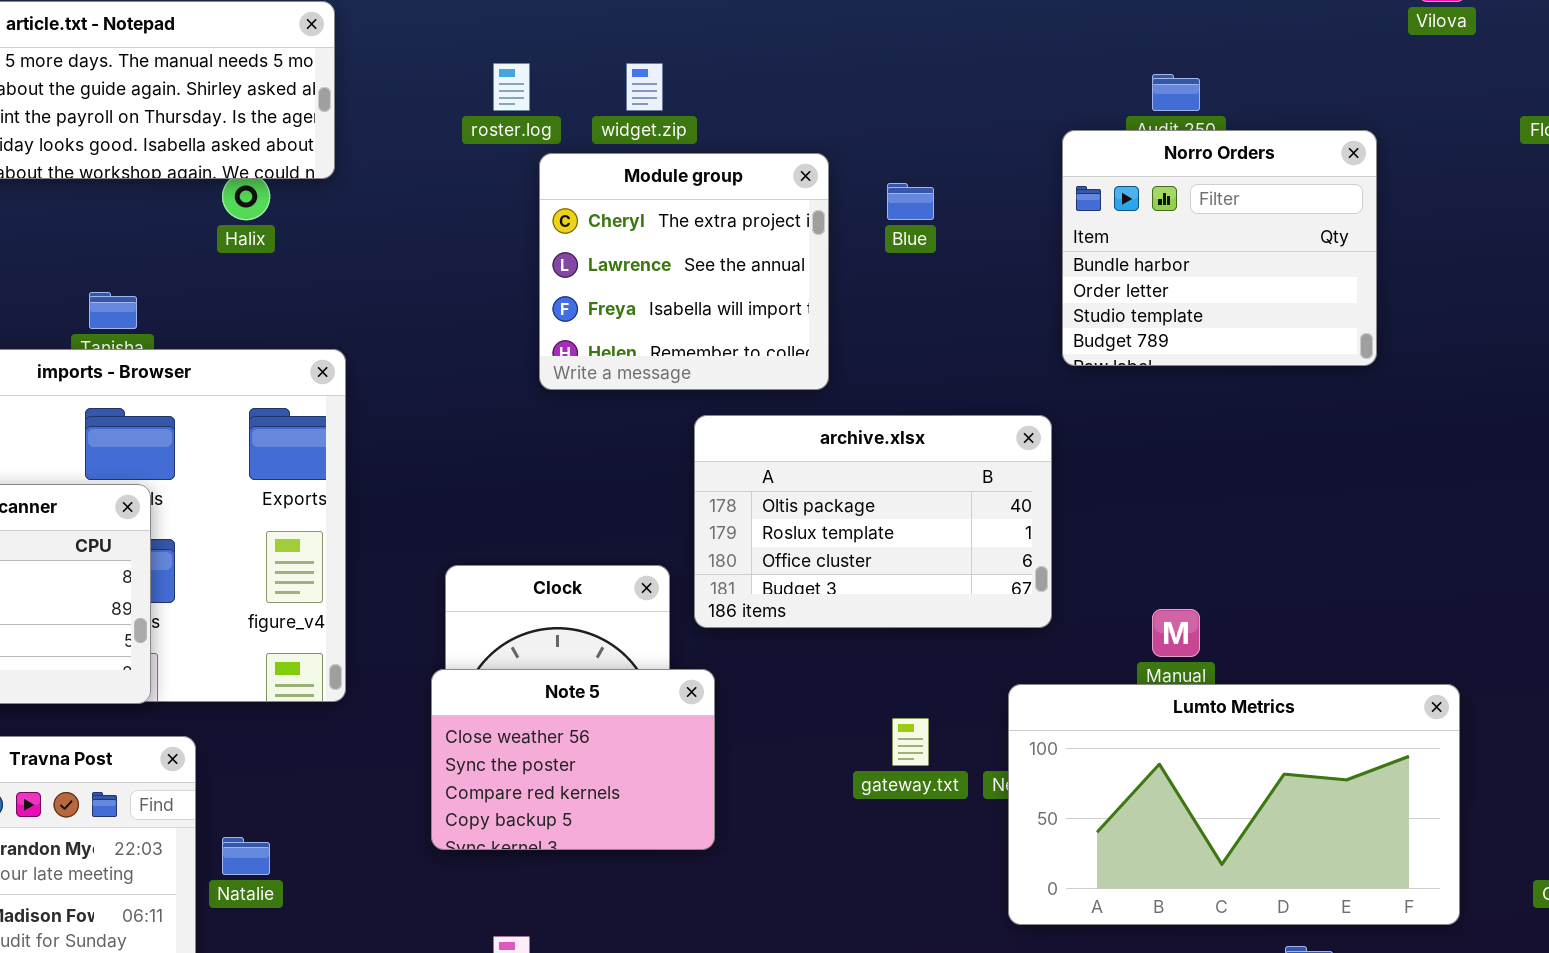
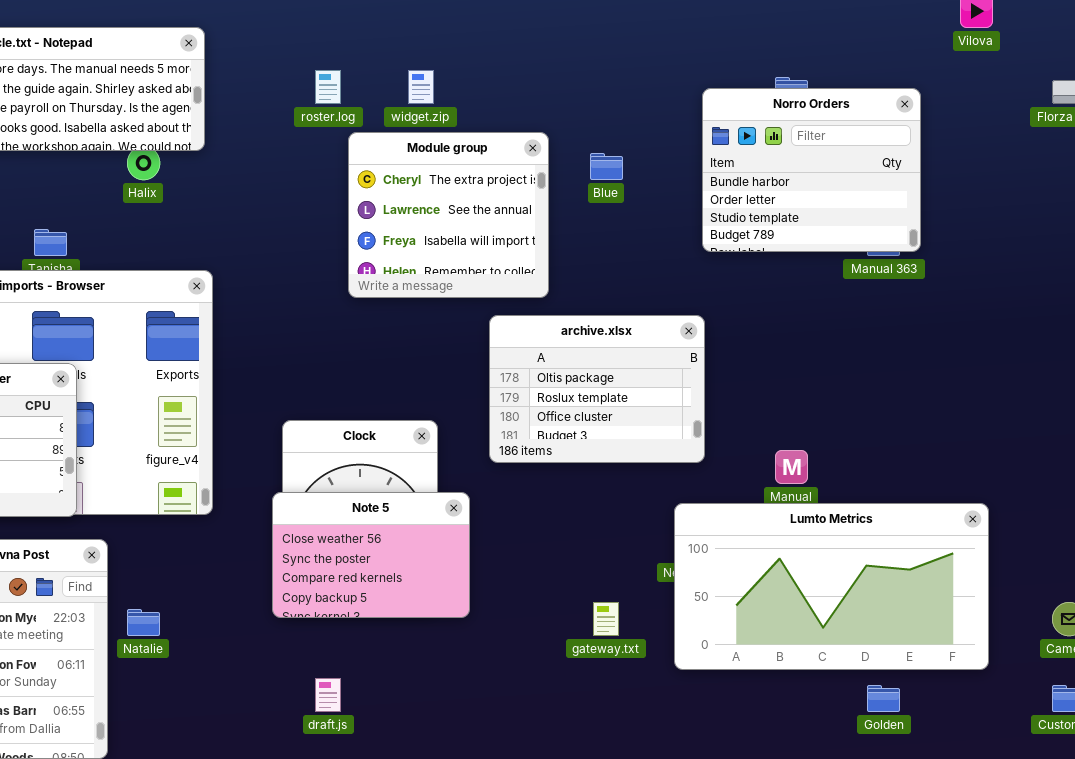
Norro Orders: [1062,130,1377,366] -> [702,88,921,252], moved
archive.xlsx: [694,415,1052,628] -> [489,315,705,463], resized
gateway.txt: [892,718,929,766] -> [593,602,619,636], moved

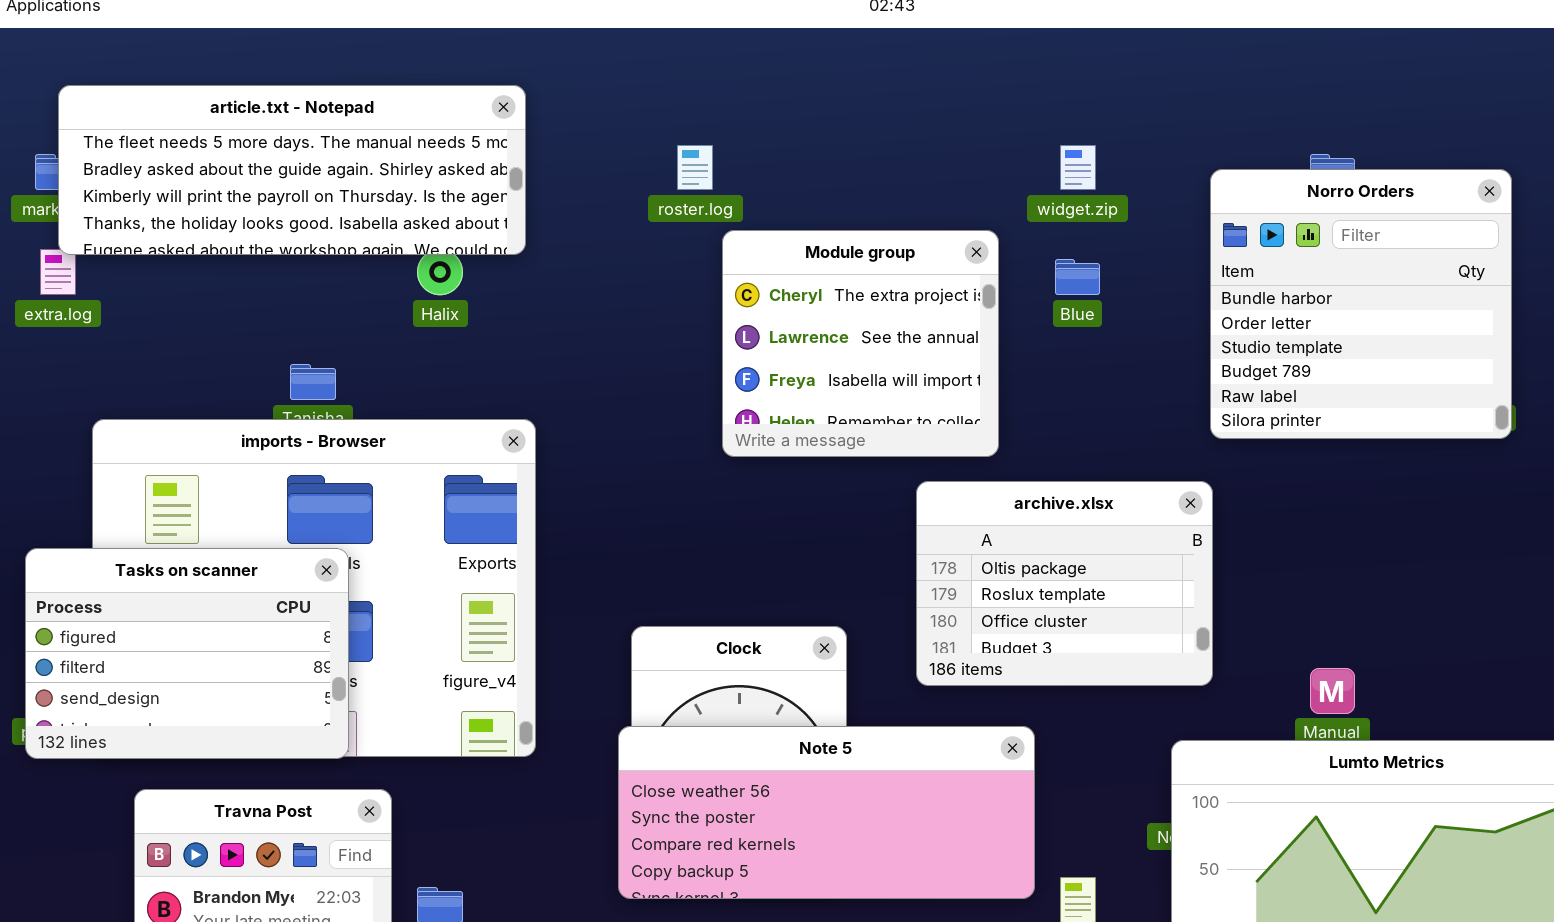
widget.zip: [408,70,434,104] -> [1060,145,1096,190], moved
Norro Orders: [702,88,921,252] -> [1210,169,1512,439], resized
Note 5: [272,492,470,618] -> [618,726,1035,899], resized

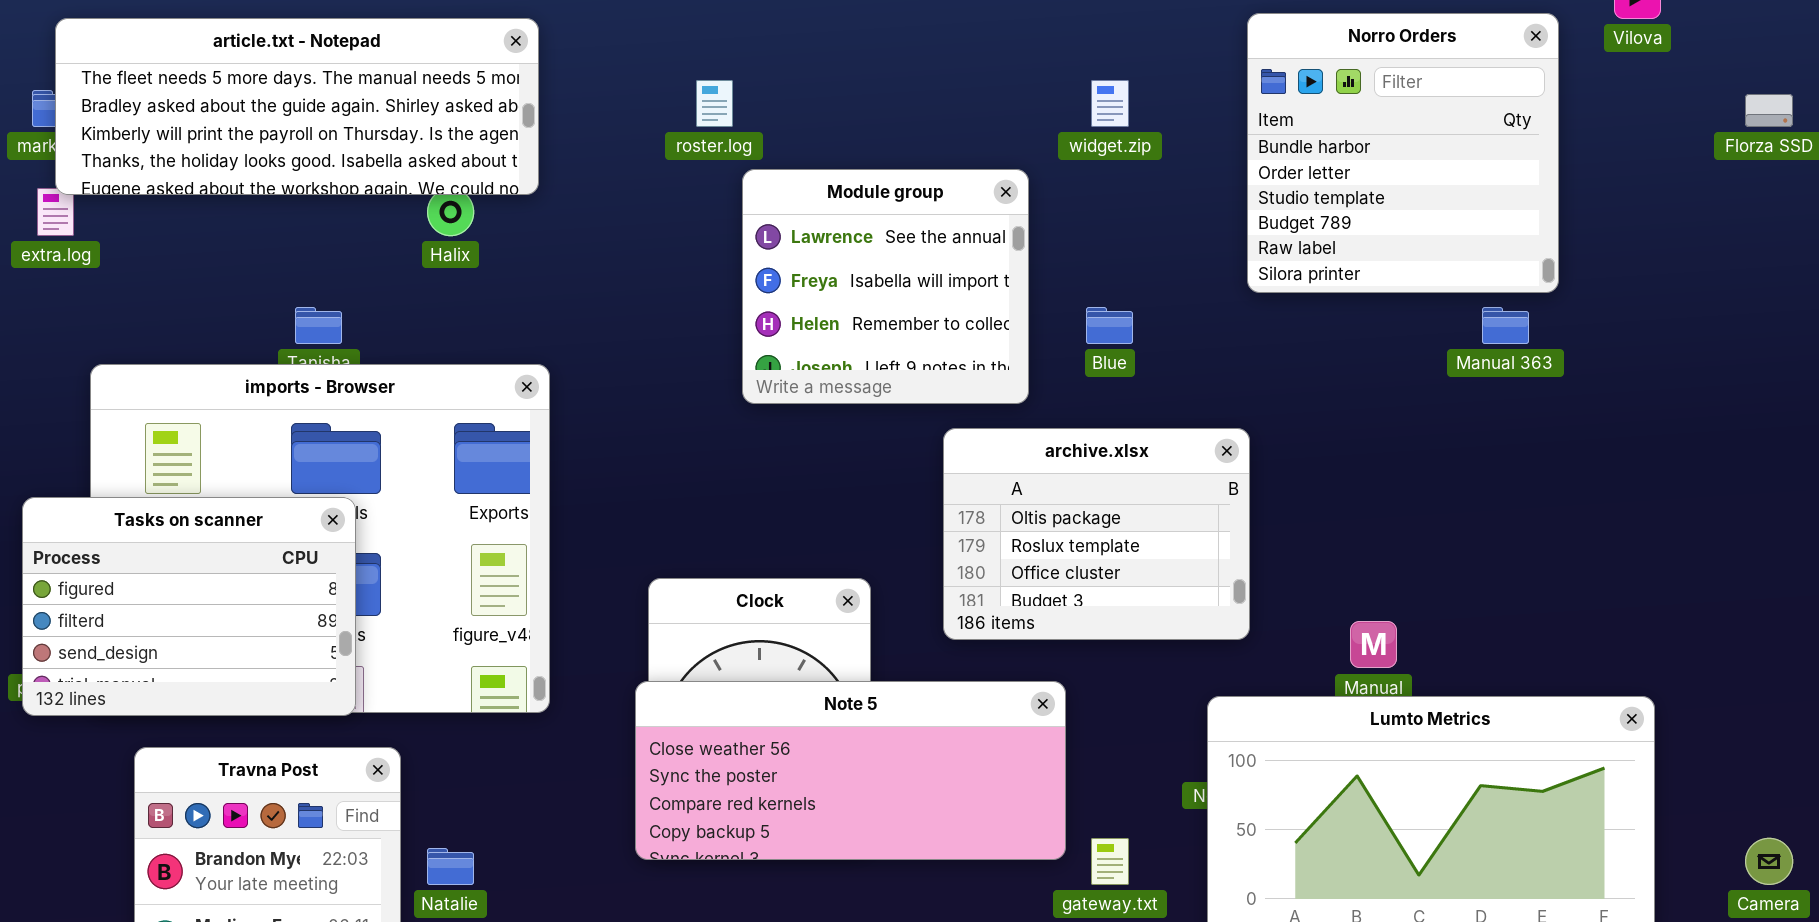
Norro Orders: [1210,169,1512,439] -> [1247,13,1559,293], moved
Module group: [722,230,999,457] -> [742,169,1029,404], scrolled down 1 row
Blue: [1055,259,1100,295] -> [1086,307,1133,344], moved

